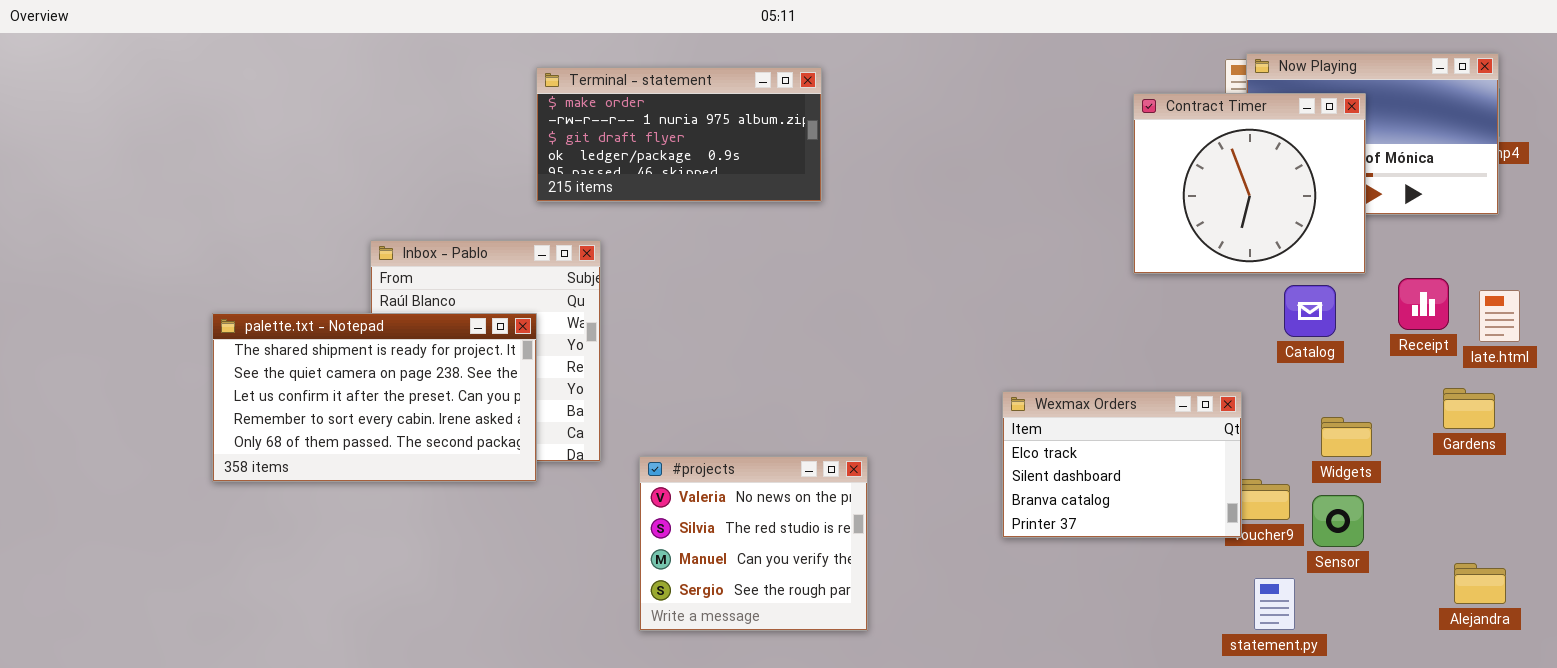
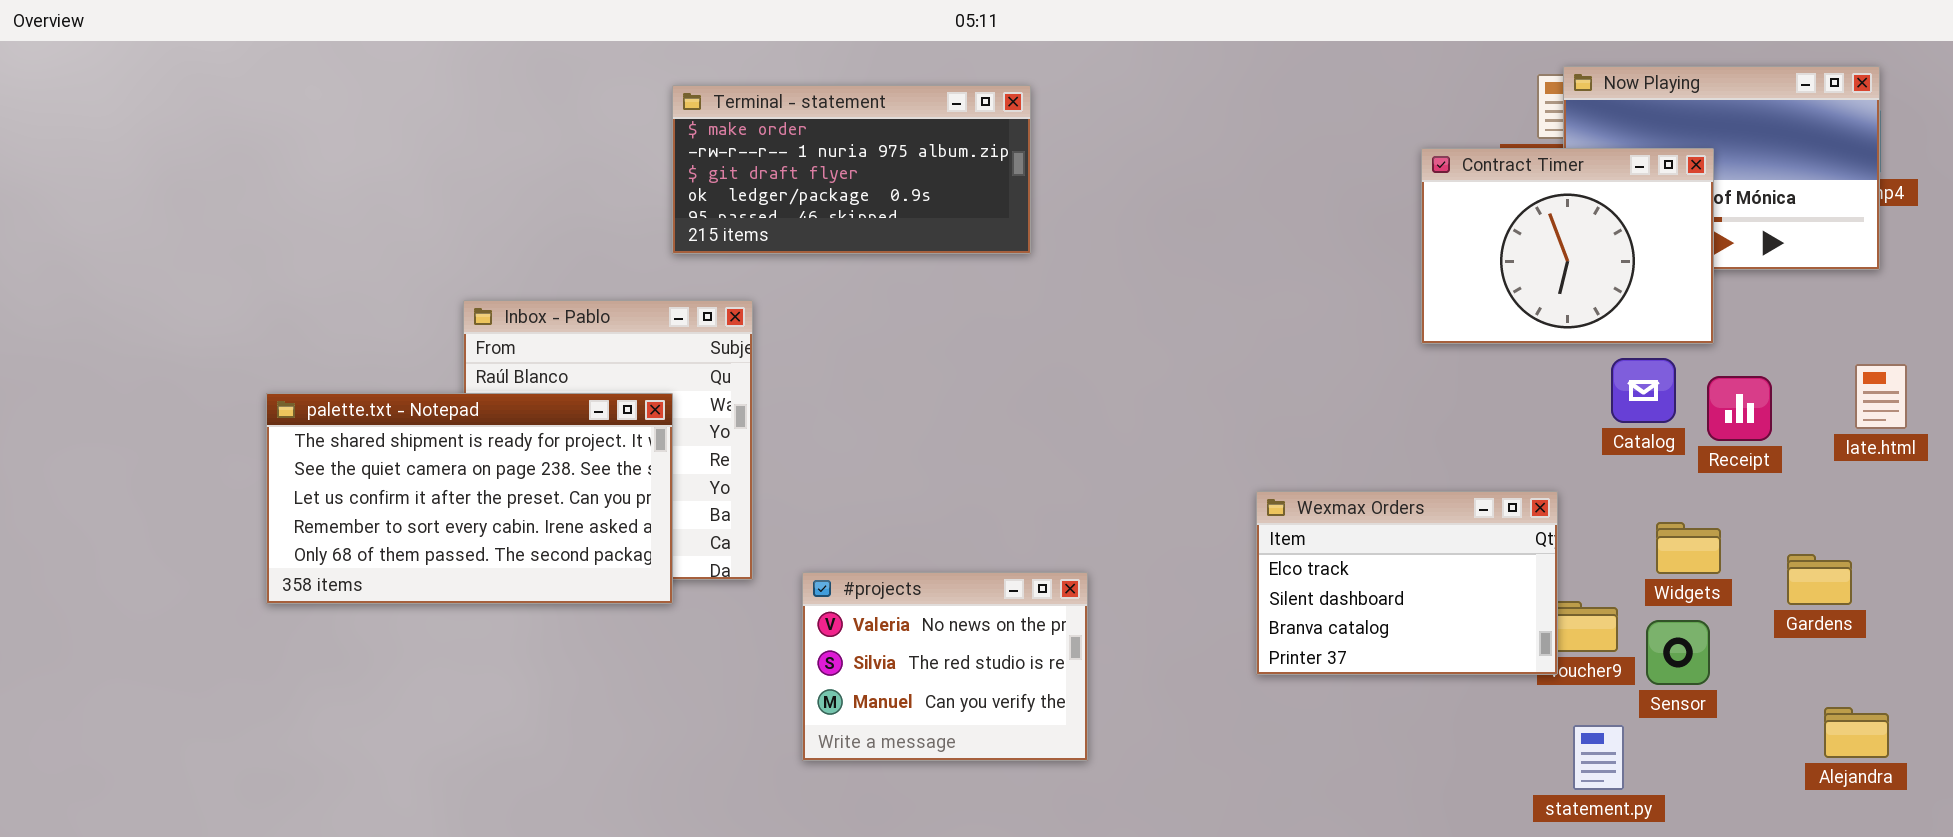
Contract Timer: [1133,93,1366,274] -> [1421,148,1714,344], resized
Receipt: [1398,278,1449,330] -> [1707,376,1772,441], moved
Gardens: [1443,388,1495,429] -> [1787,554,1852,605], moved
#projects: [639,456,868,631] -> [802,572,1088,761], resized

